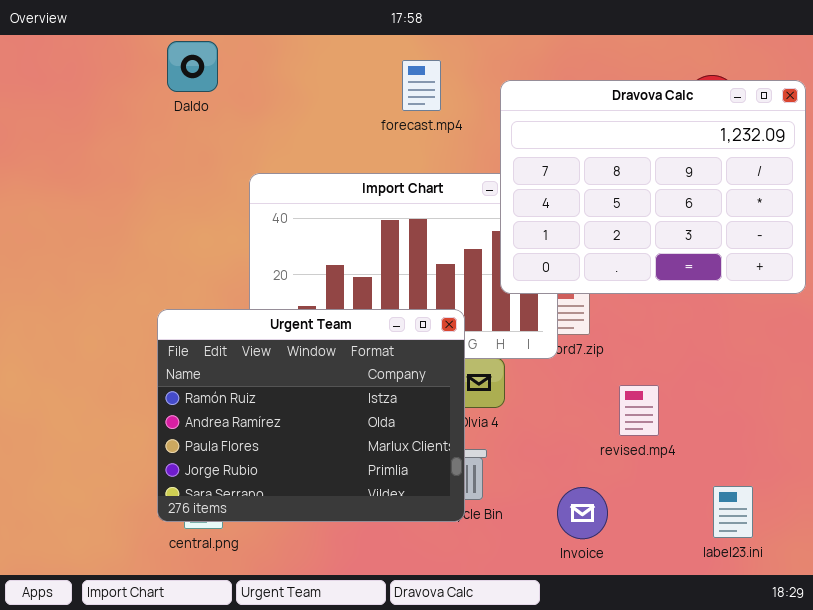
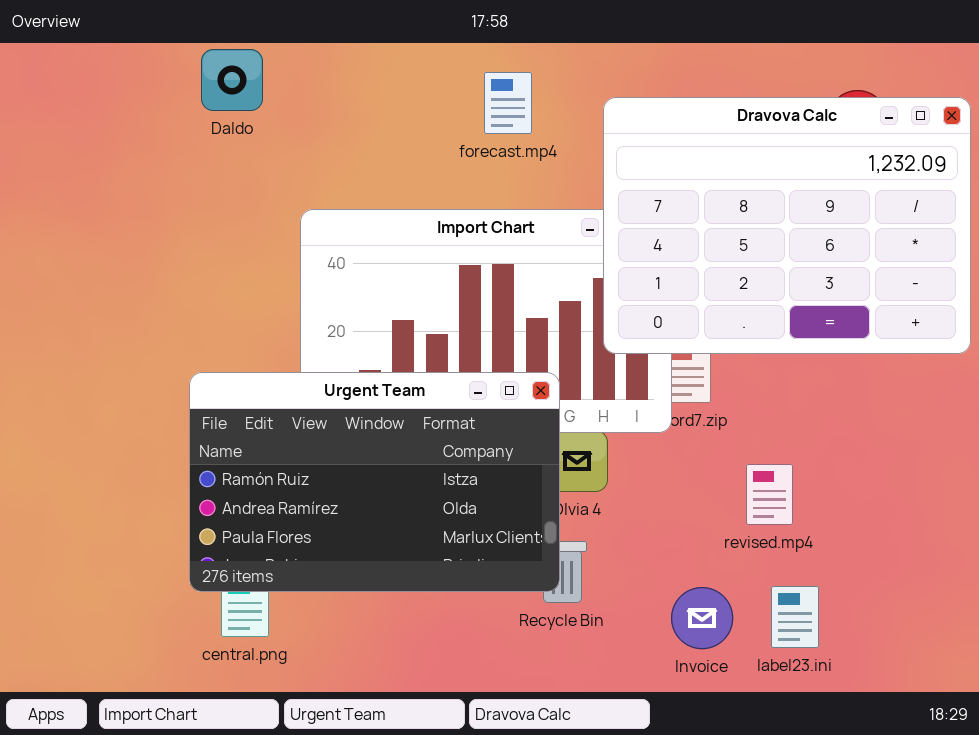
Urgent Team: [157,309,465,522] -> [189,372,560,592], resized
label23.ini: [713,486,753,538] -> [771,586,819,648], moved

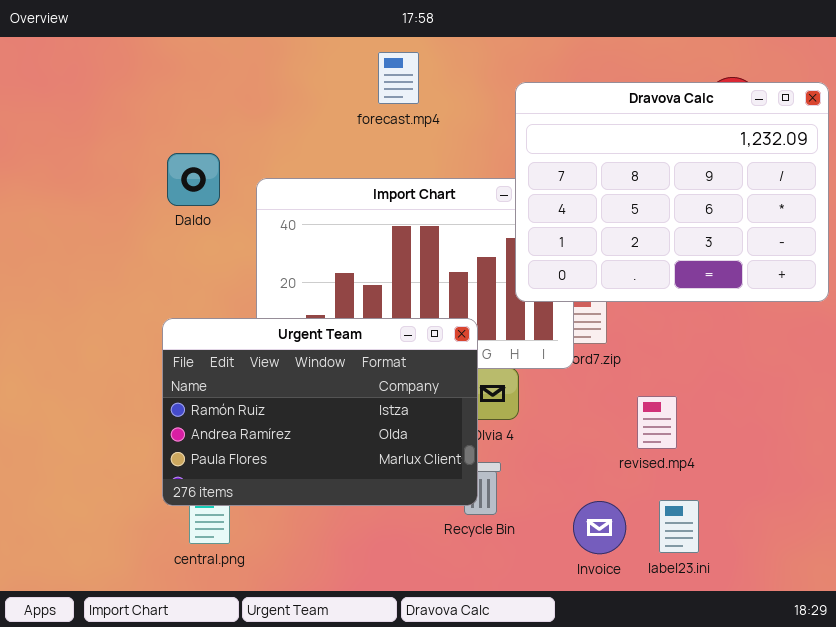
Daldo: [201,49,263,111] -> [167,153,220,206], moved
forecast.mp4: [484,72,532,134] -> [378,52,419,104], moved

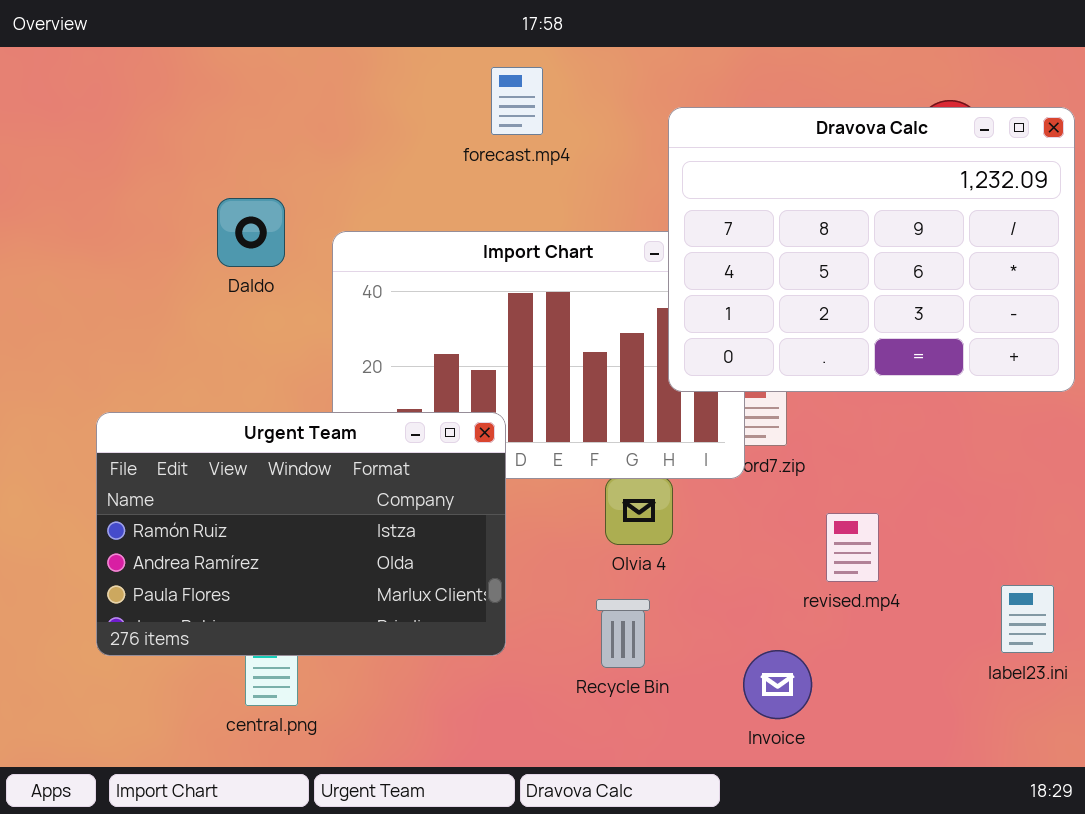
Urgent Team: [162,318,478,506] -> [96,412,506,656], moved
label23.ini: [659,500,699,553] -> [1001,585,1054,653], moved

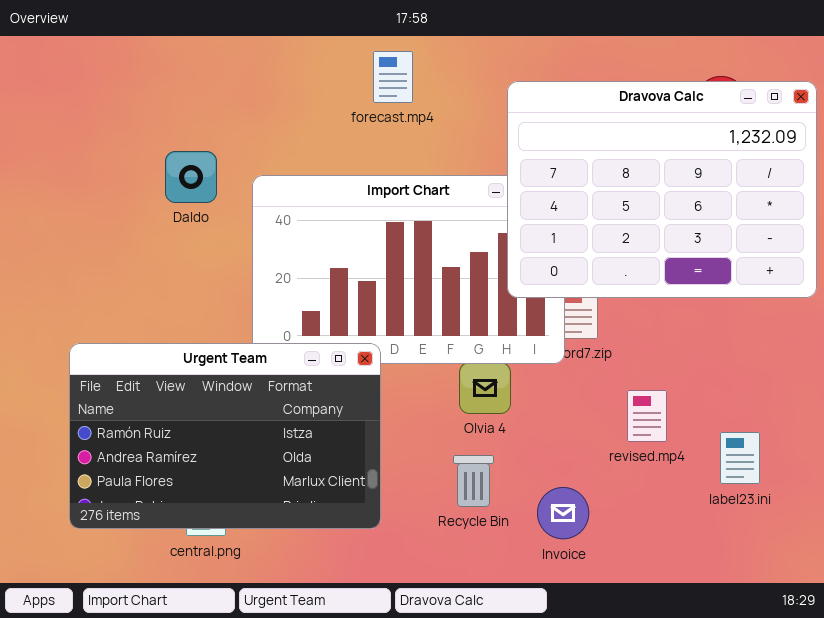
Urgent Team: [96,412,506,656] -> [69,343,381,529], moved
label23.ini: [1001,585,1054,653] -> [720,432,760,484], moved
Invoice: [743,650,812,719] -> [537,487,589,539], moved

